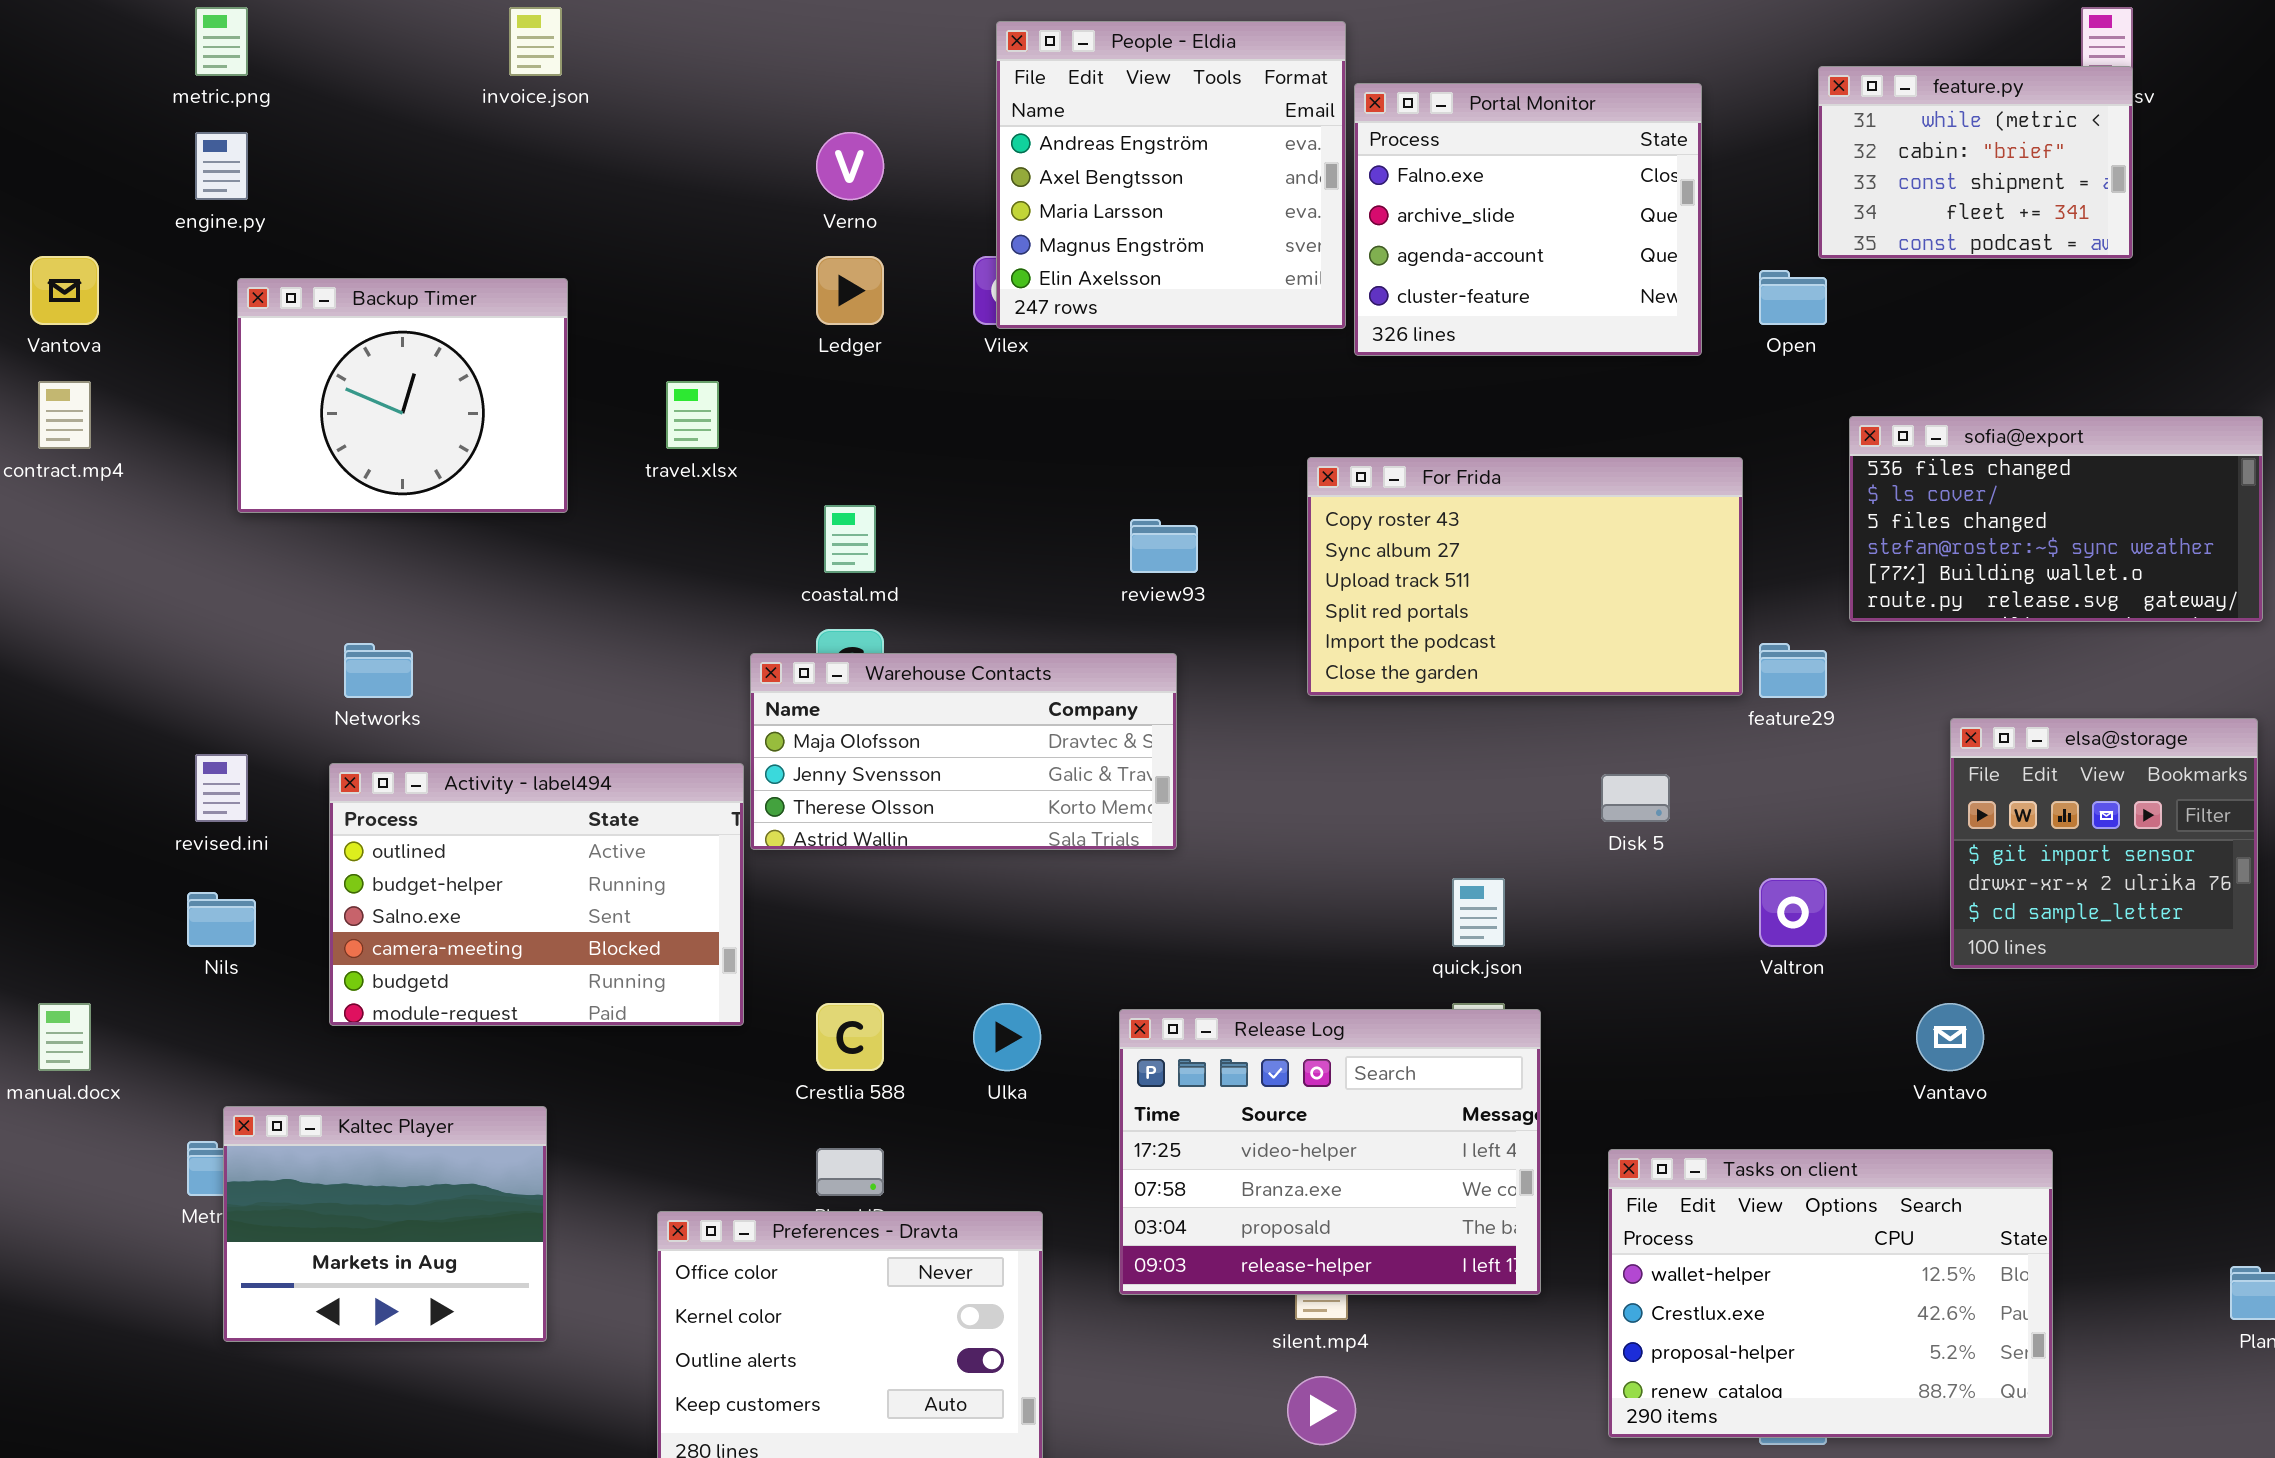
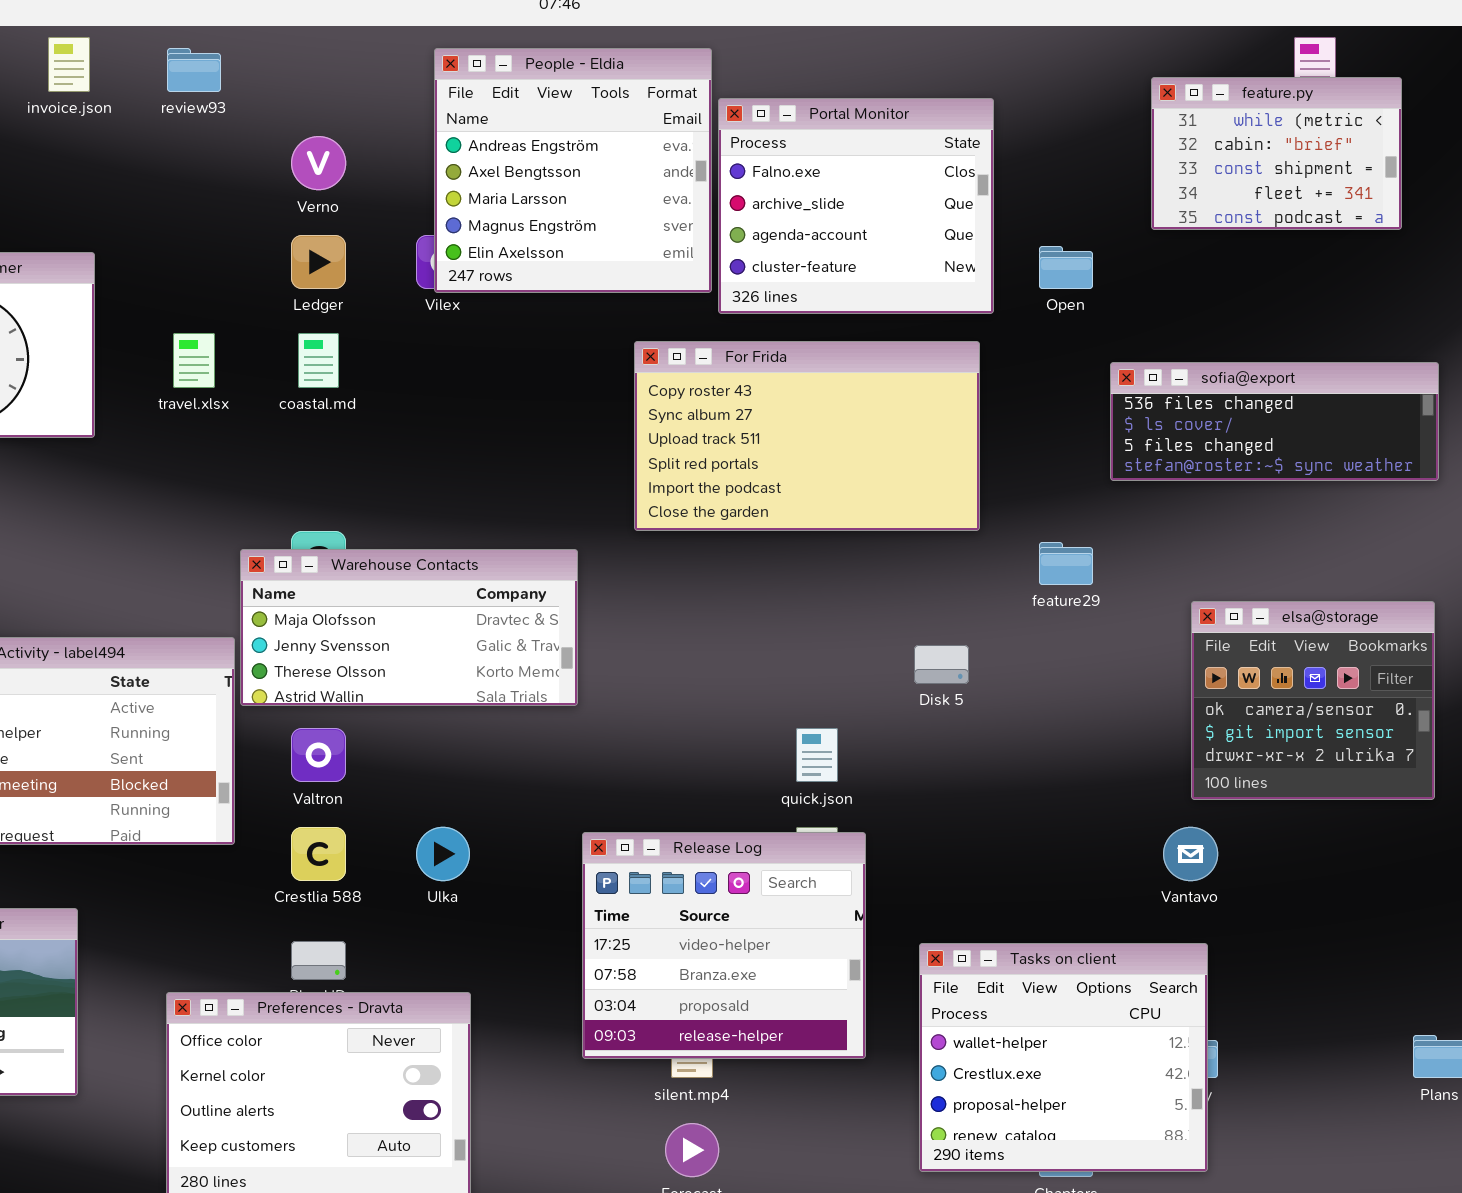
feature.py: [1818,66,2133,259] -> [1151,77,1402,230], moved
sofia@export: [1849,416,2263,622] -> [1110,362,1439,481], resized
For Frida: [1307,457,1743,696] -> [634,341,980,531], moved
coastal.md: [824,505,876,573] -> [298,333,339,388], moved
review93: [1130,519,1198,573] -> [167,48,221,92], moved
elsa@storage: [1950,718,2258,969] -> [1191,601,1435,800], scrolled up 1 row
Valtron: [1759,878,1827,947] -> [291,728,346,782], moved
Release Log: [1119,1009,1541,1295] -> [582,832,866,1059], resized
Tasks on client: [1608,1149,2053,1438] -> [919,943,1208,1172], resized

